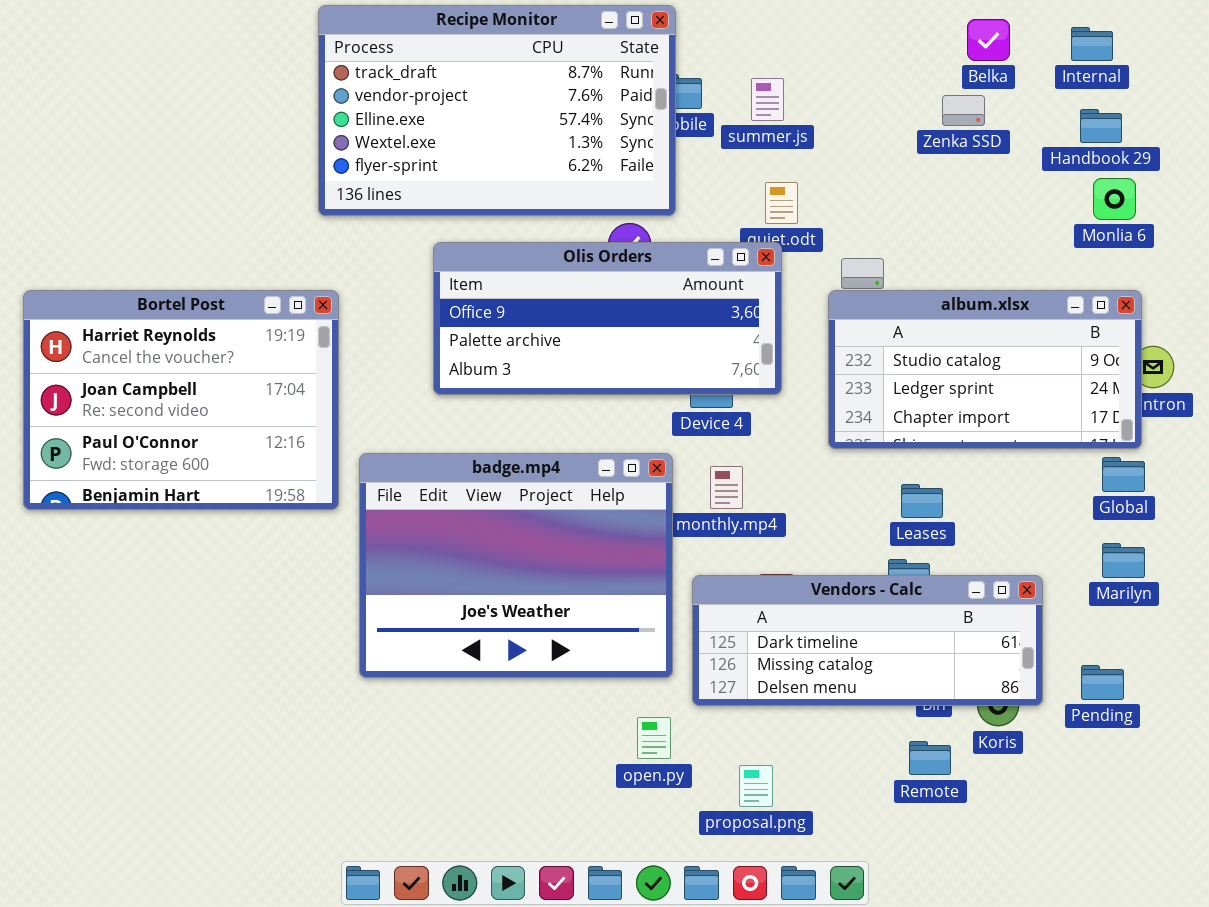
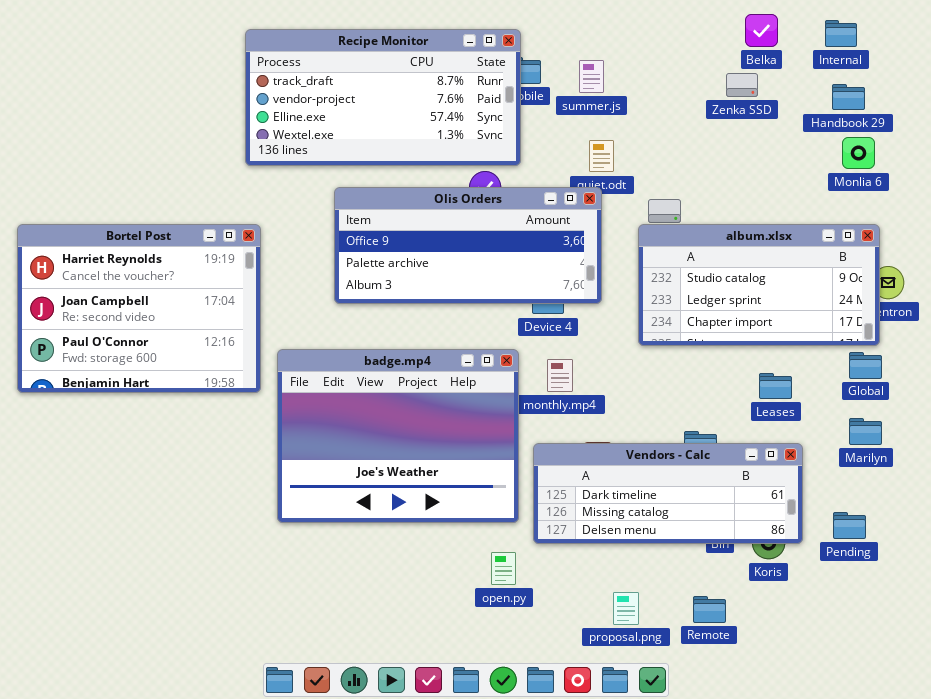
Recipe Monitor: [318,5,676,216] -> [245,29,521,166], resized
Leases: [901,484,943,518] -> [759,373,792,399], moved
Remote: [909,741,951,775] -> [693,596,726,623], moved
proposal.png: [739,765,773,807] -> [613,592,639,625], moved

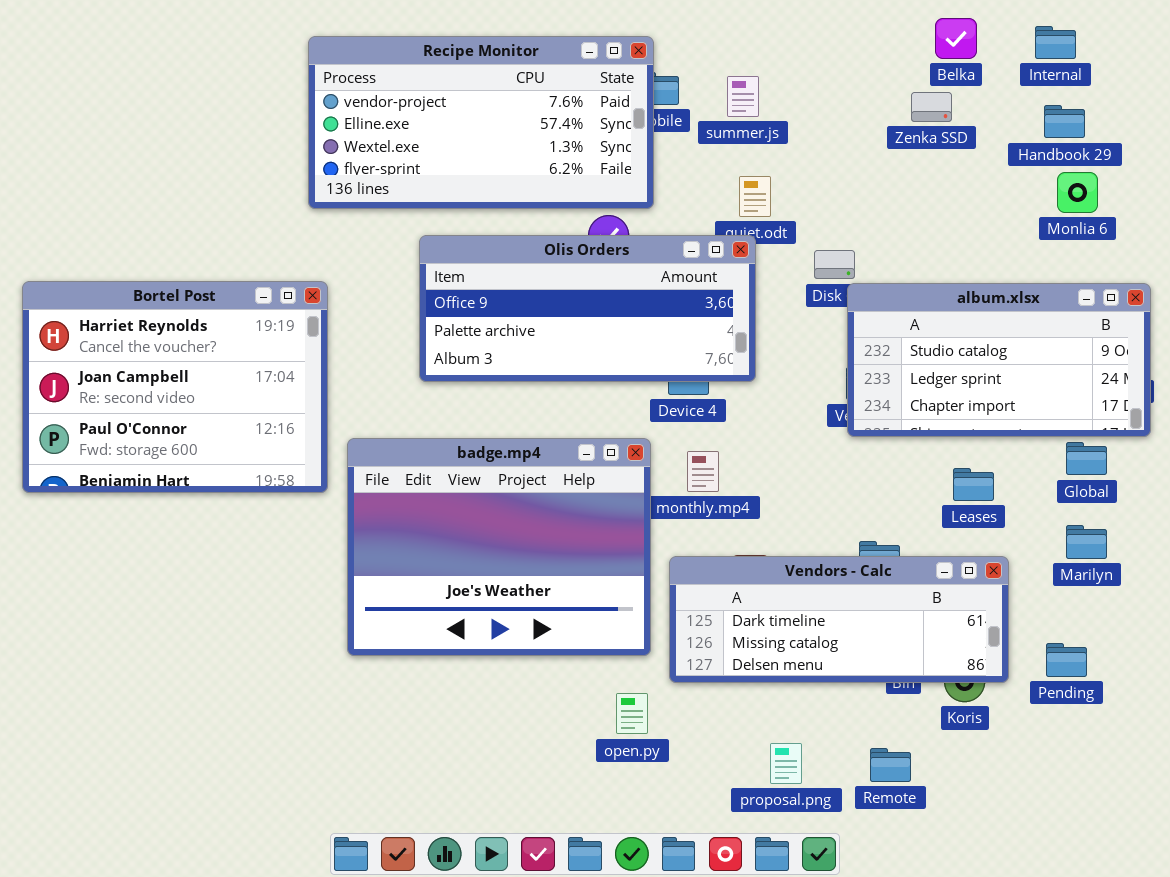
Recipe Monitor: [245,29,521,166] -> [308,36,654,209], scrolled down 1 row
album.xlsx: [638,224,880,346] -> [847,283,1151,437], moved

